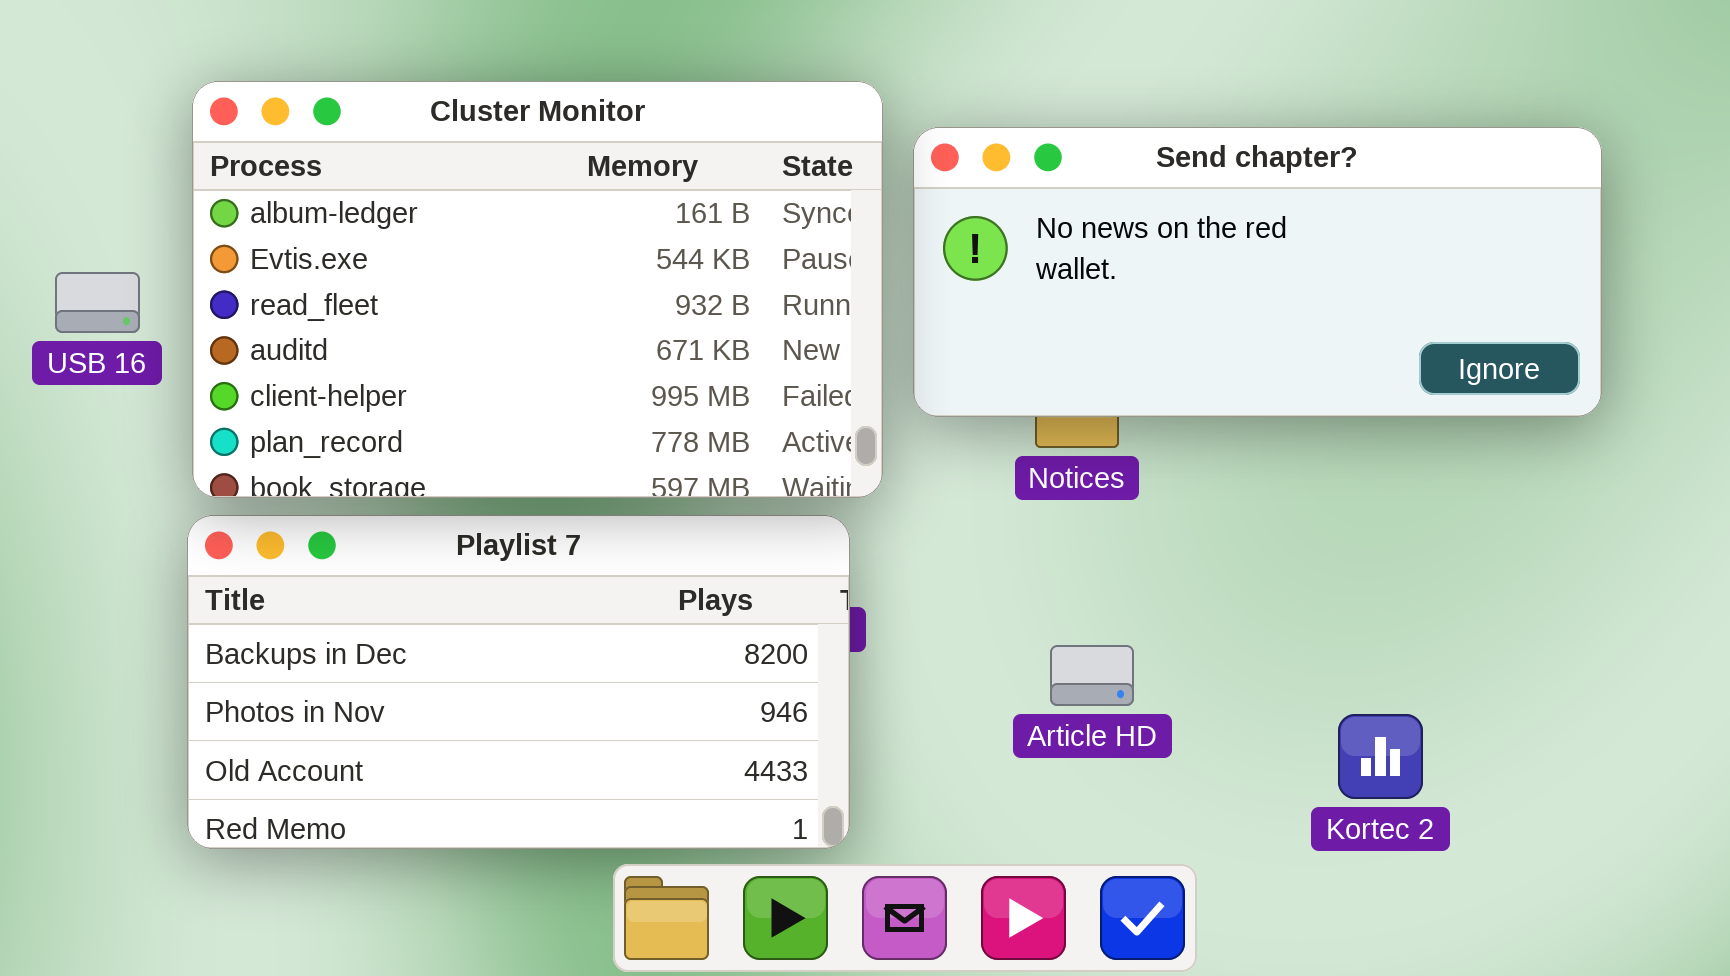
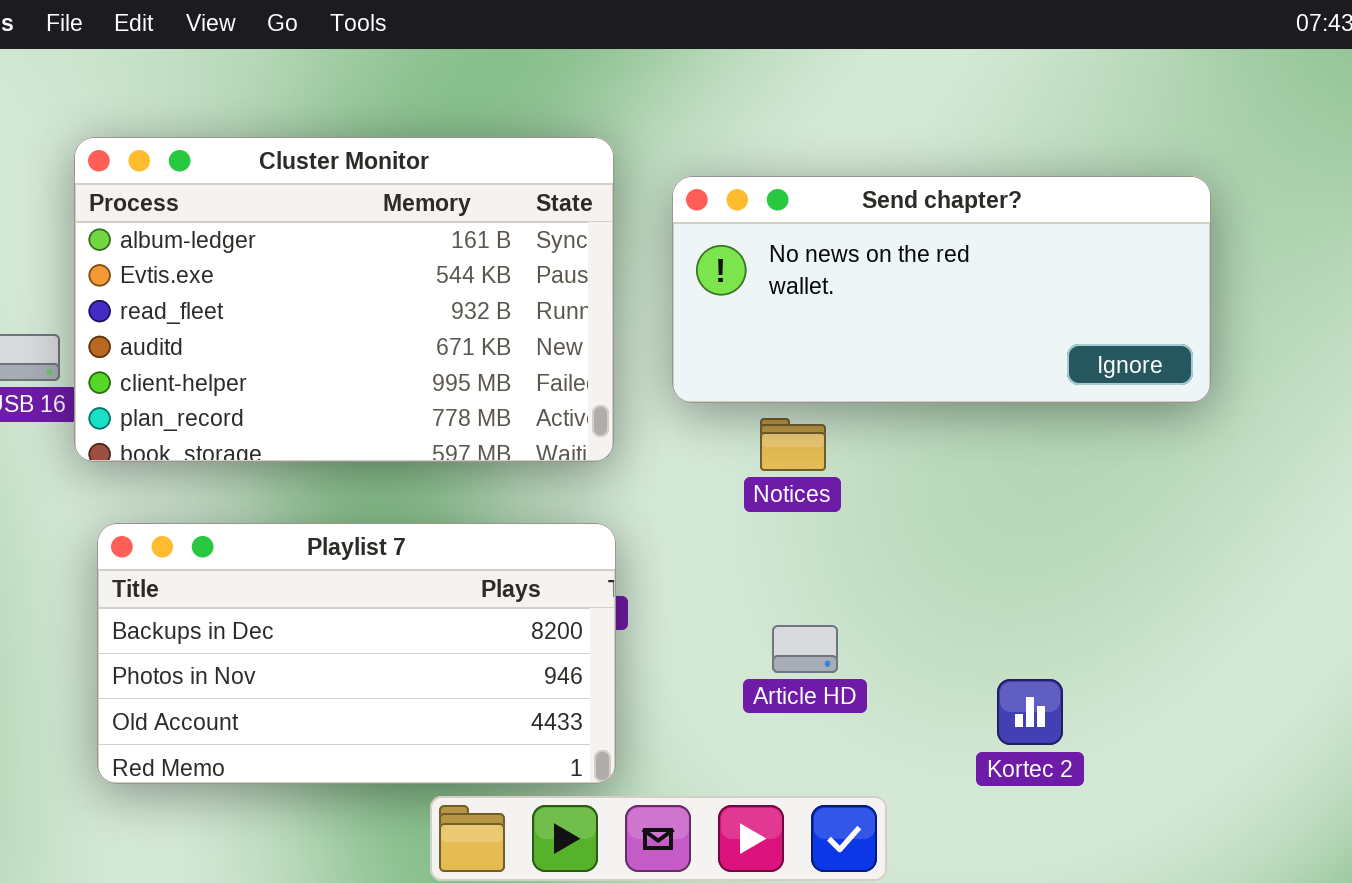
Cluster Monitor: [192,81,883,498] -> [74,137,614,462], moved
Send chapter?: [913,127,1602,417] -> [672,176,1211,403], moved

